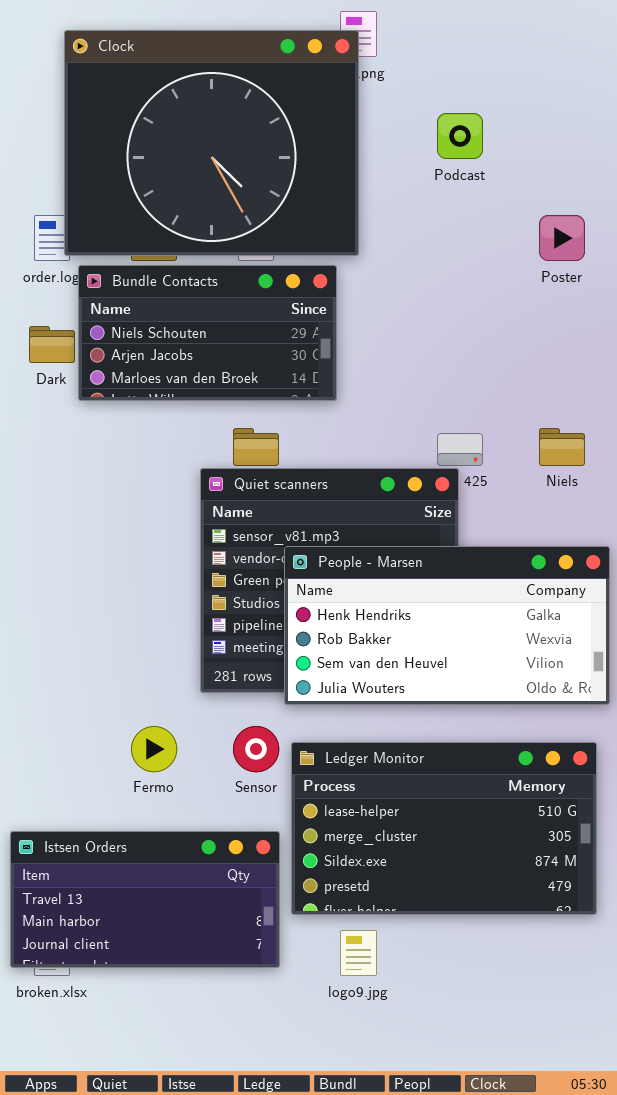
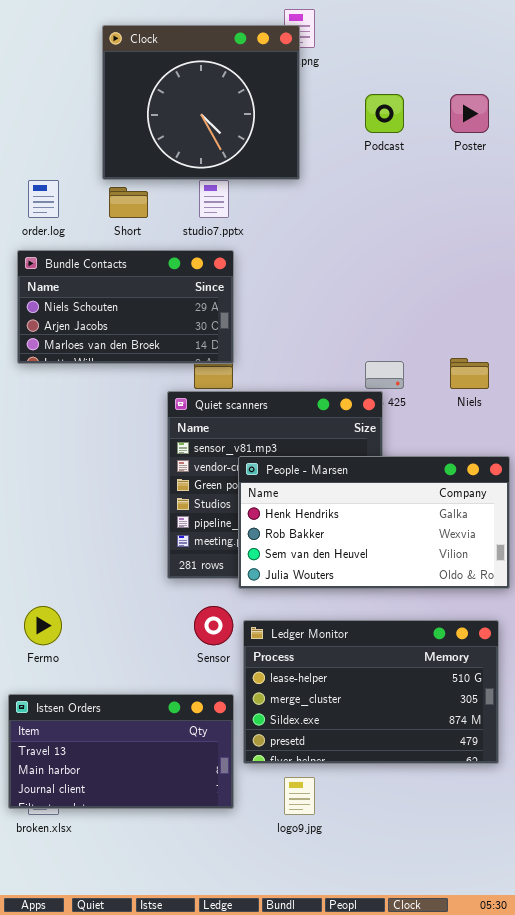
Clock: [64,30,359,256] -> [102,25,300,180], resized
Poster: [539,215,585,261] -> [450,94,489,133], moved
Bundle Contacts: [78,265,337,401] -> [17,250,234,364], moved
Fermo: [131,726,177,772] -> [24,606,62,645], moved

